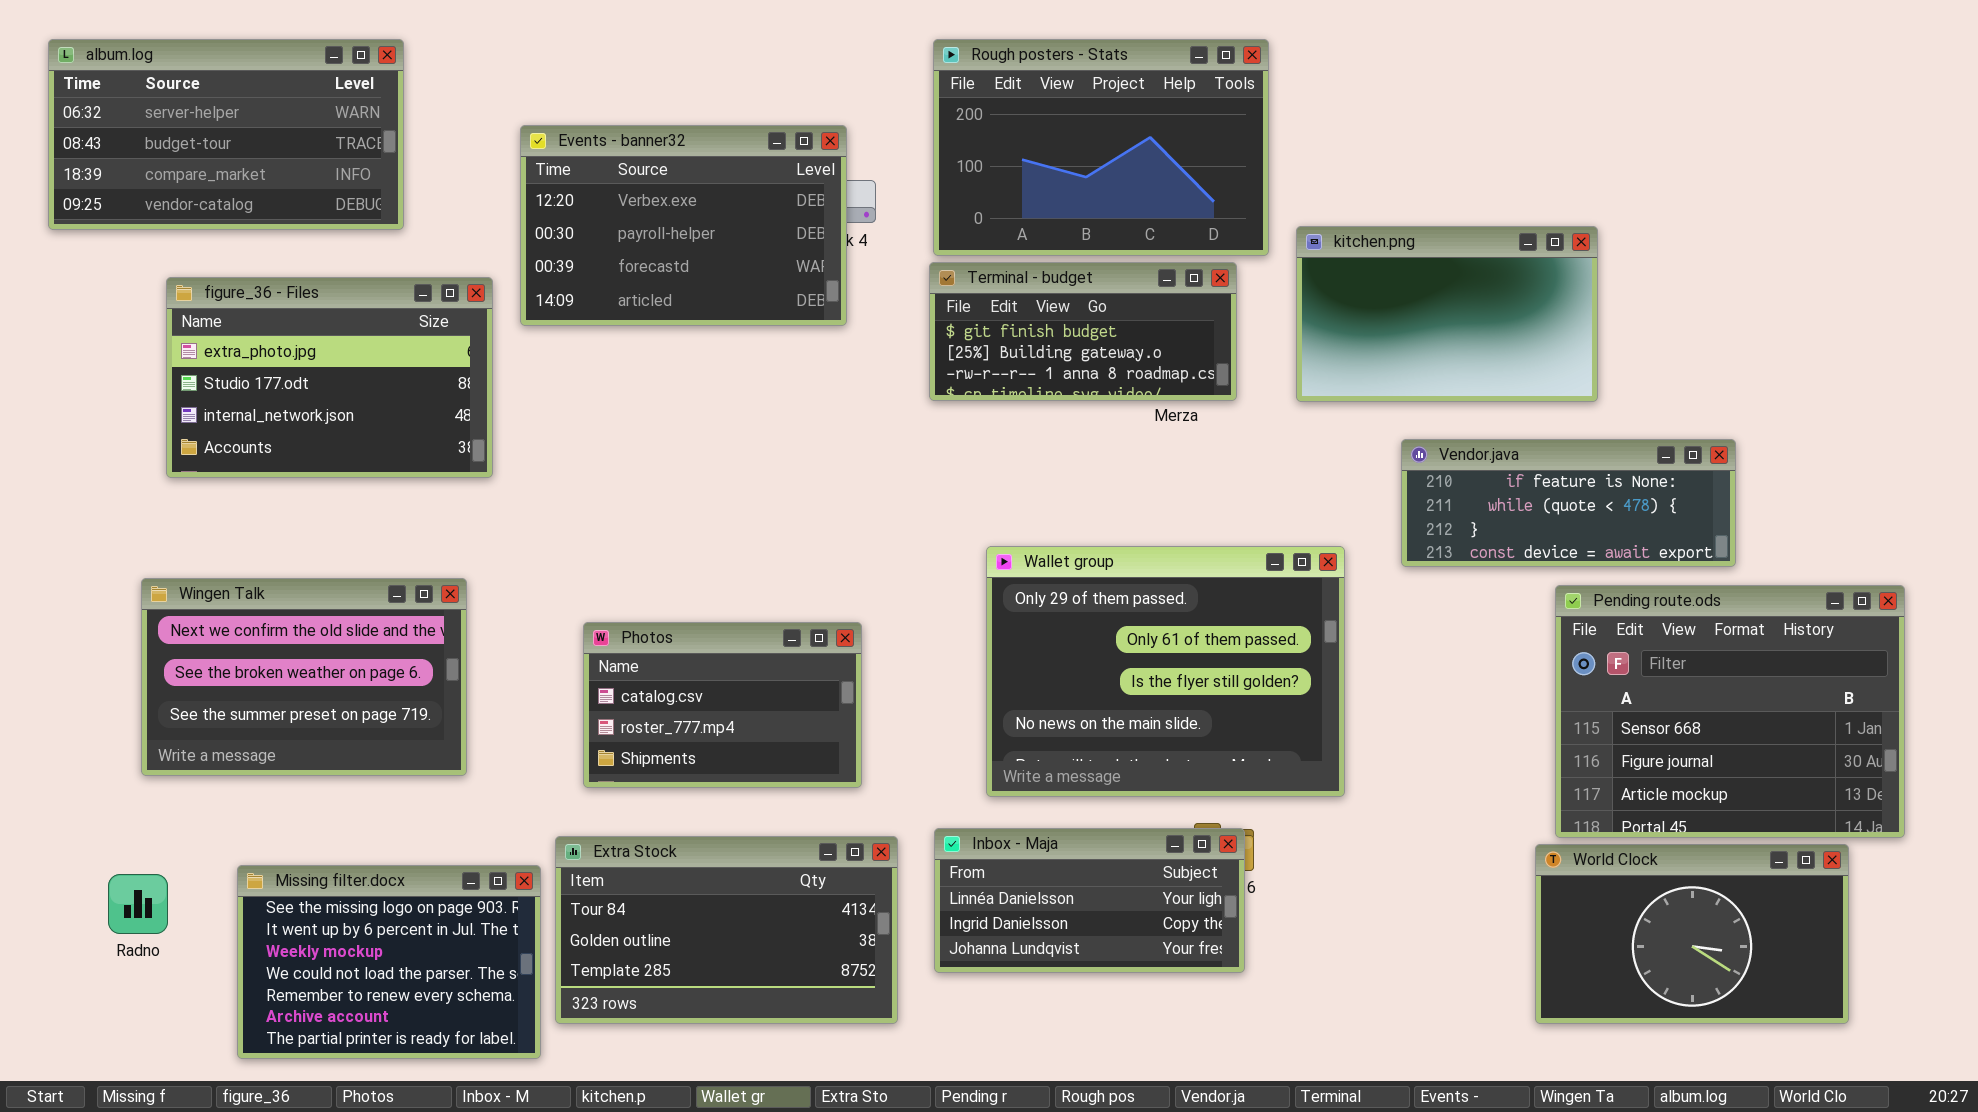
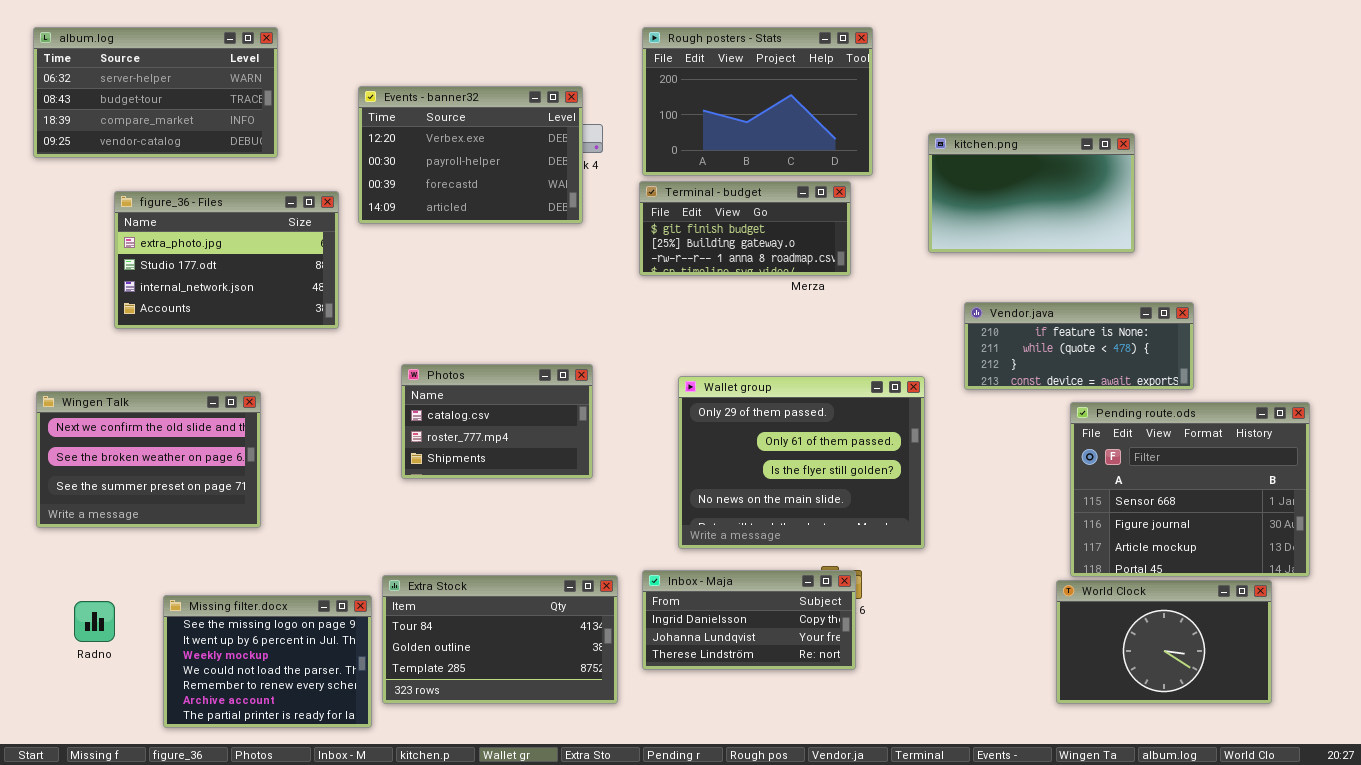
kitchen.png: [1296,226,1598,402] -> [928,133,1135,253], moved
Wingen Talk: [141,578,467,776] -> [36,391,261,528], moved
Photos: [583,622,862,788] -> [401,364,593,479], moved
Inbox - Maja: [934,828,1245,973] -> [642,570,856,670], scrolled down 1 row

